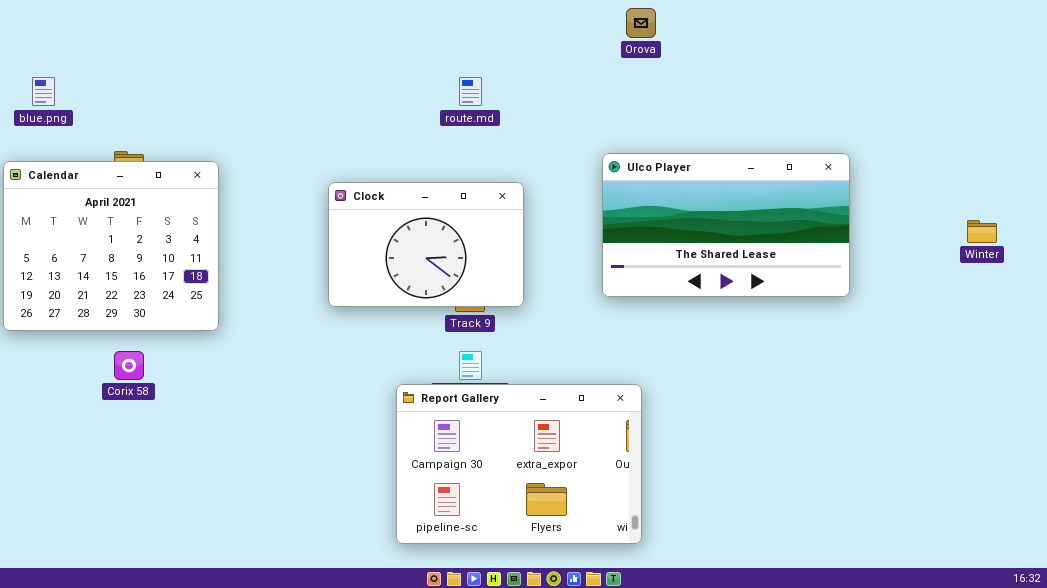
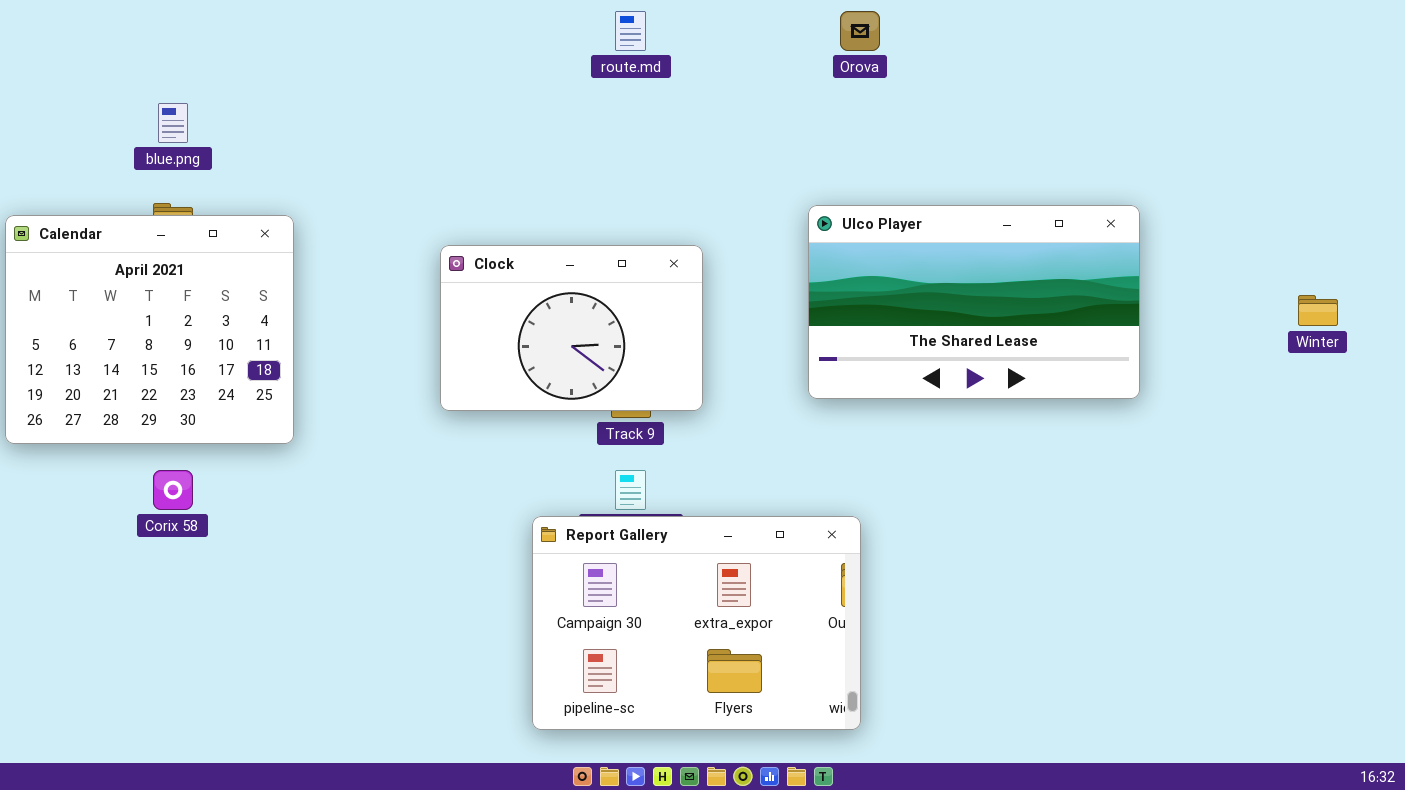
blue.png: [32,77,55,106] -> [158,103,188,143], moved
route.md: [459,77,482,106] -> [615,11,646,51], moved

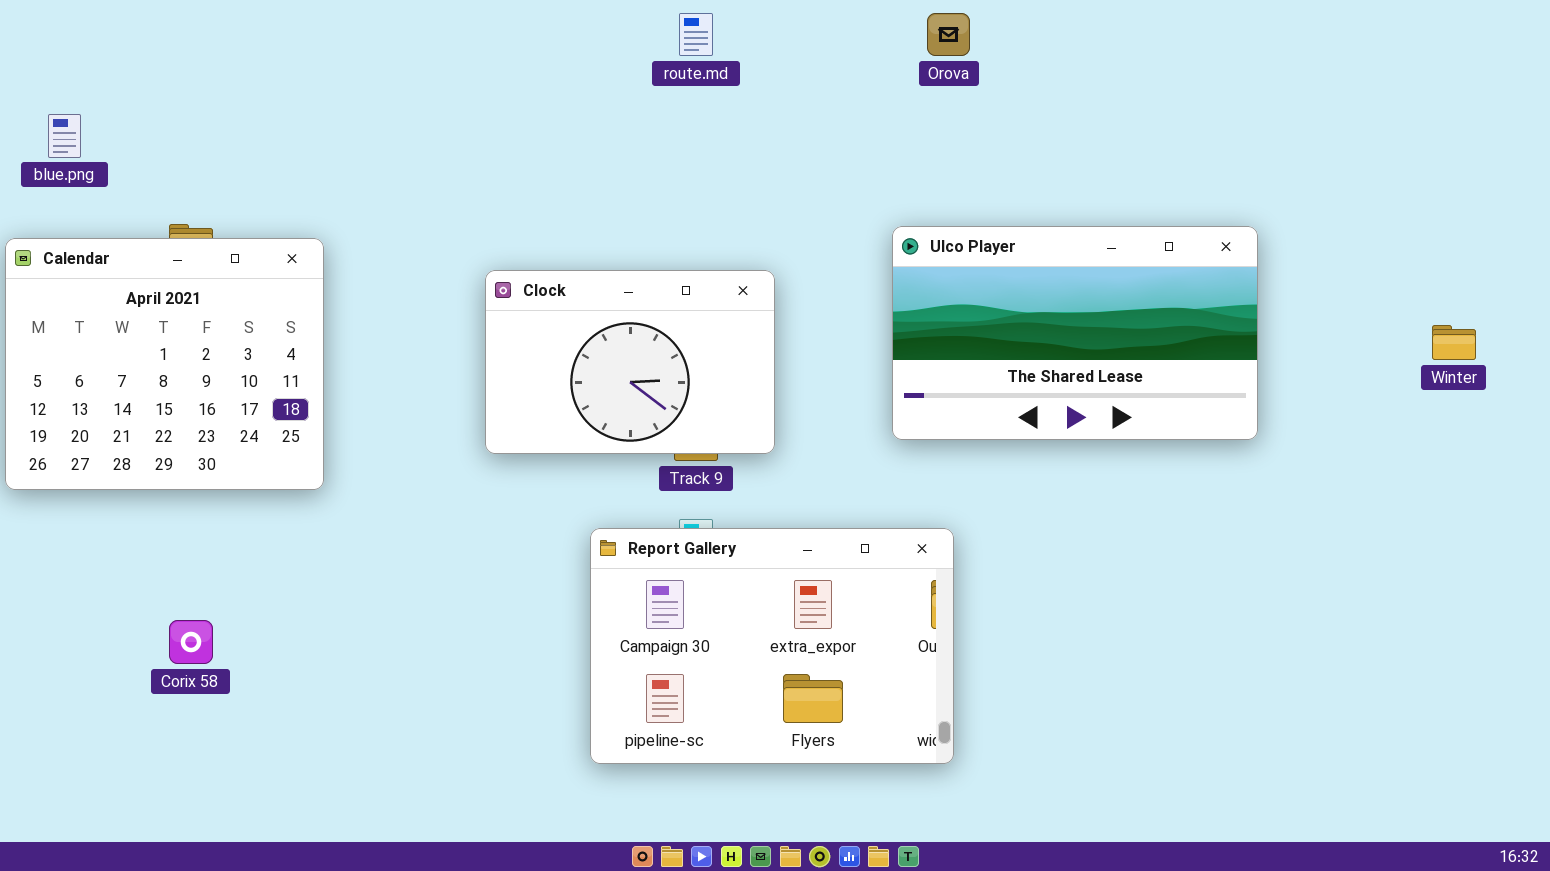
blue.png: [158,103,188,143] -> [48,114,81,158], moved
Corix 58: [153,470,193,510] -> [169,620,213,664], moved
Report Gallery: [532,516,861,730] -> [590,528,954,764], moved

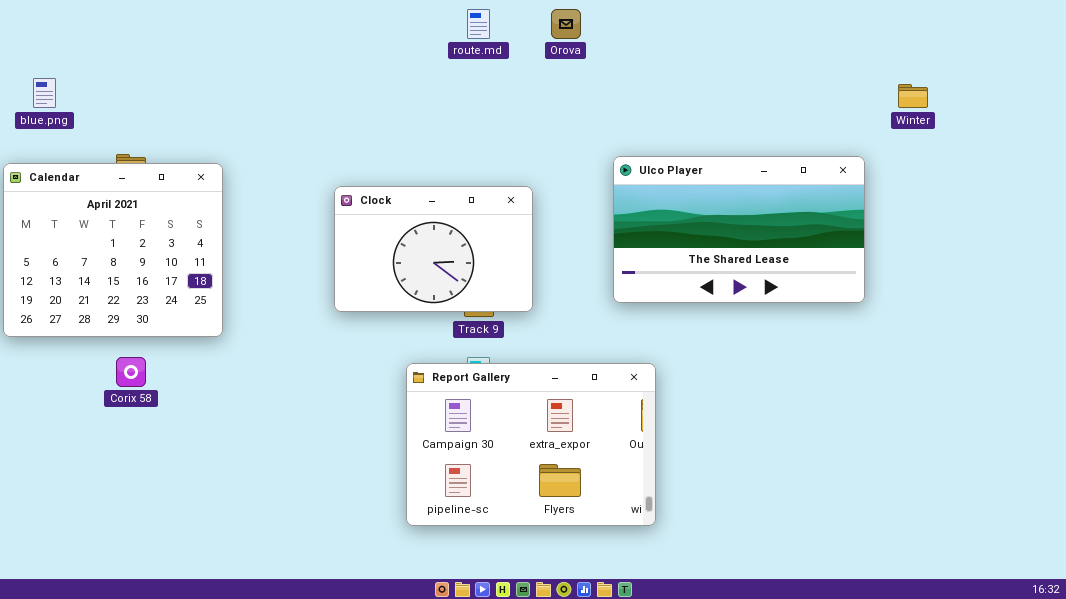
Orova: [927,13,970,56] -> [551,9,581,39], moved
Winter: [1432,325,1476,360] -> [898,84,928,108], moved
Corix 58: [169,620,213,664] -> [116,357,146,387], moved

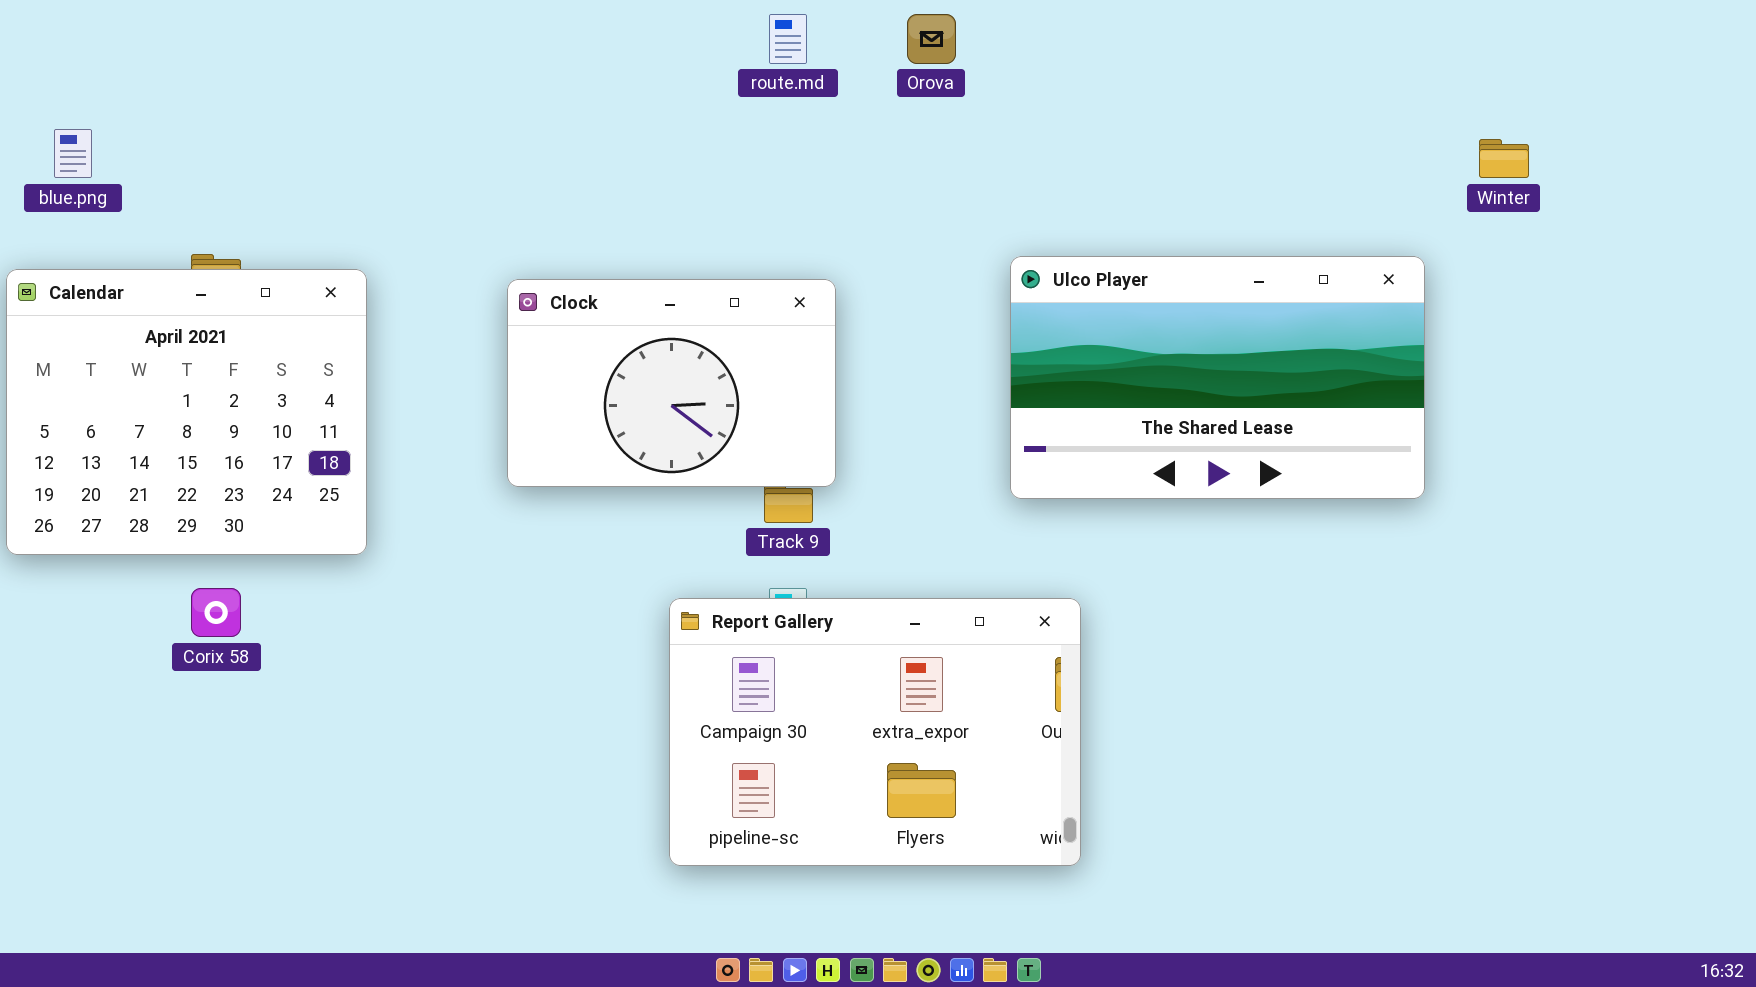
Clock: [334,186,533,312] -> [507,279,836,487], moved

